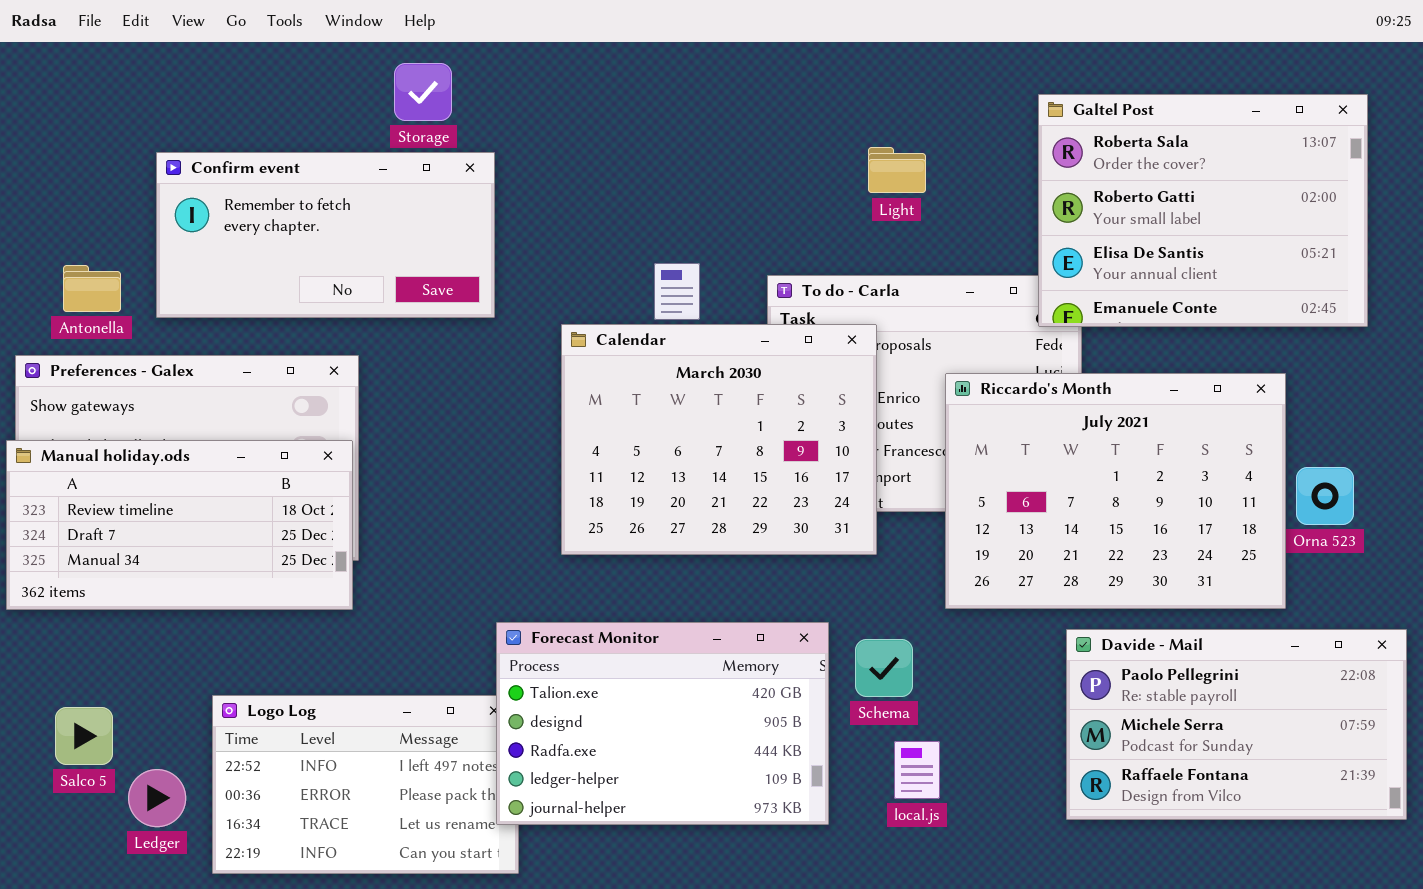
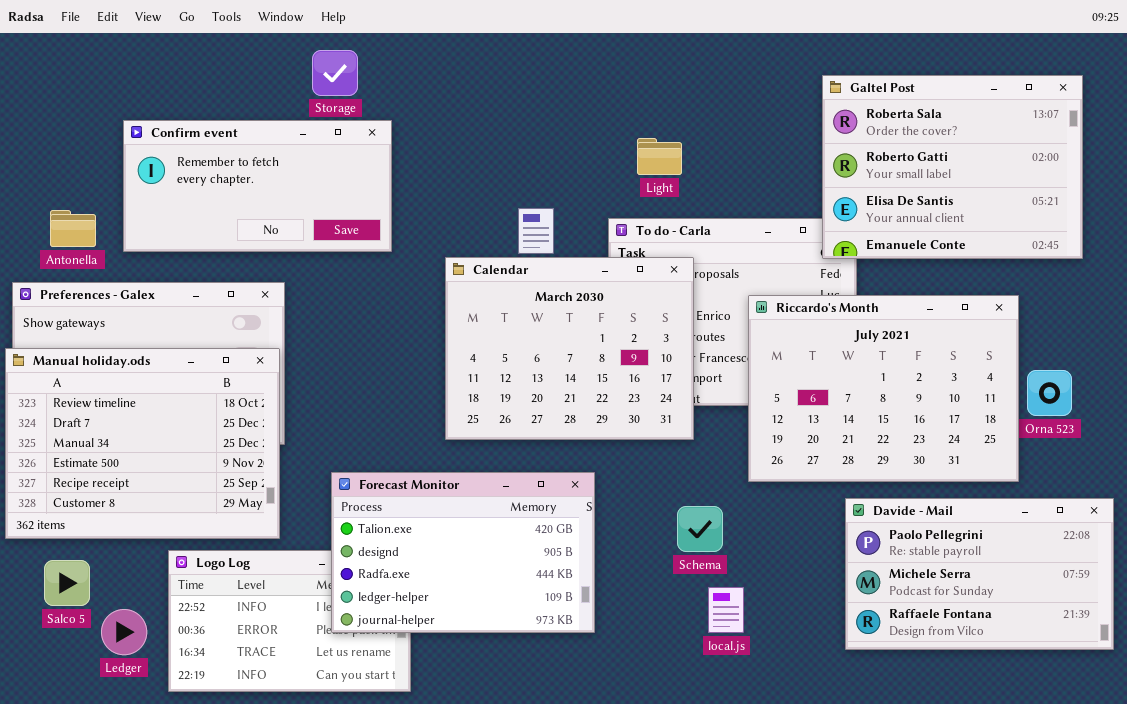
Light: [868,147,926,193] -> [637,138,682,175], moved
Manual holiday.ods: [6,440,353,610] -> [5,348,280,539], resized
Forecast Monitor: [496,622,829,825] -> [331,472,595,633], moved

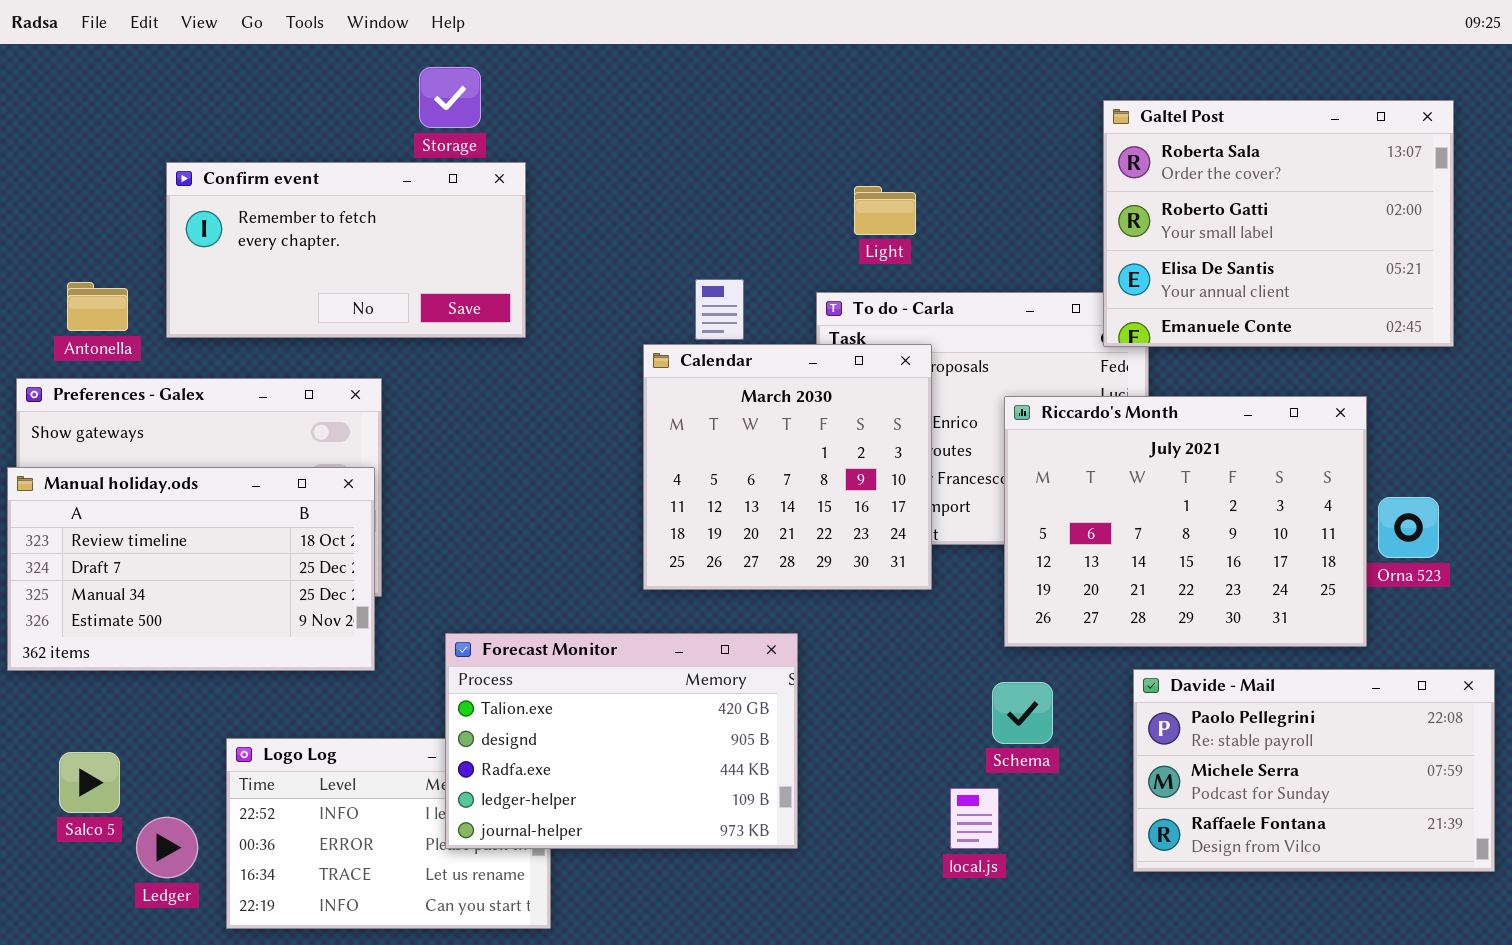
Calendar: [445,257,694,440] -> [643,344,932,590], resized
Manual holiday.ods: [5,348,280,539] -> [7,467,375,671], resized
Schema: [677,506,723,552] -> [992,682,1053,744], moved

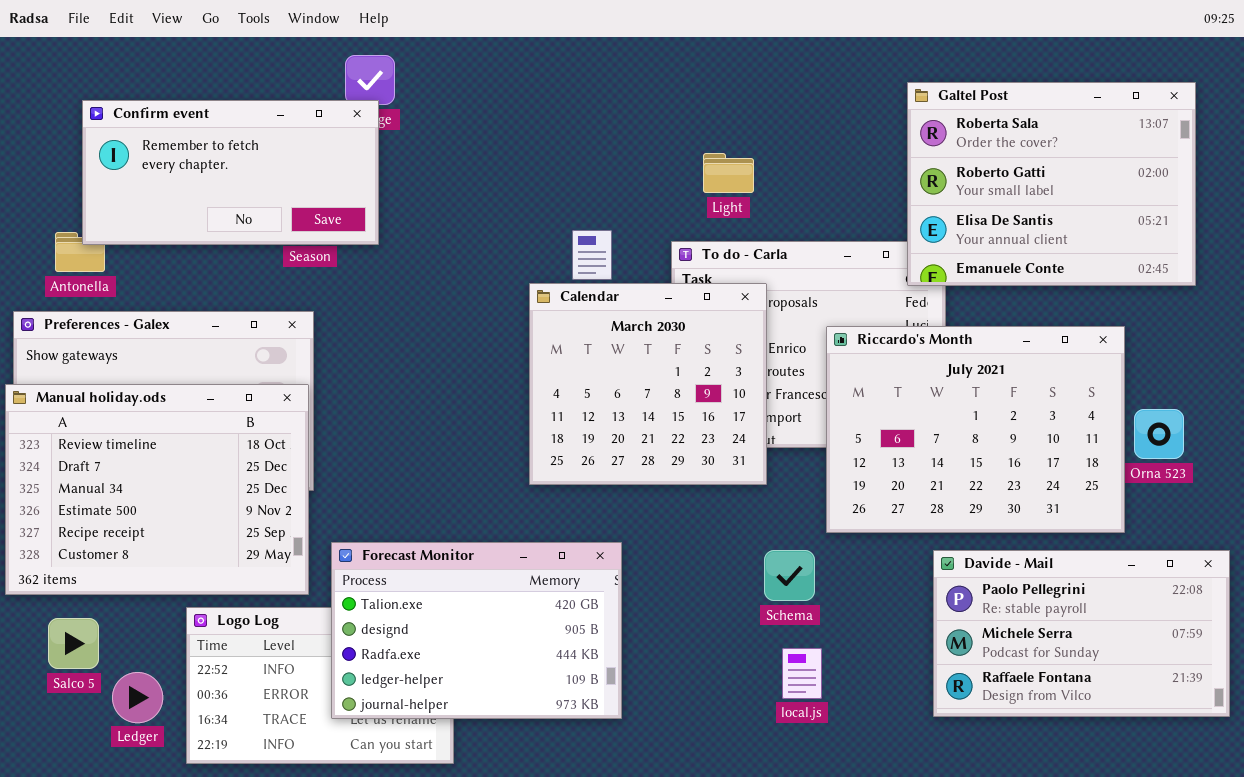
Confirm event: [166,162,526,338] -> [82,100,379,245], moved
Manual holiday.ods: [7,467,375,671] -> [5,384,309,595], resized
Forecast Monitor: [445,633,798,849] -> [331,542,622,719], moved
Schema: [992,682,1053,744] -> [764,550,815,601], moved

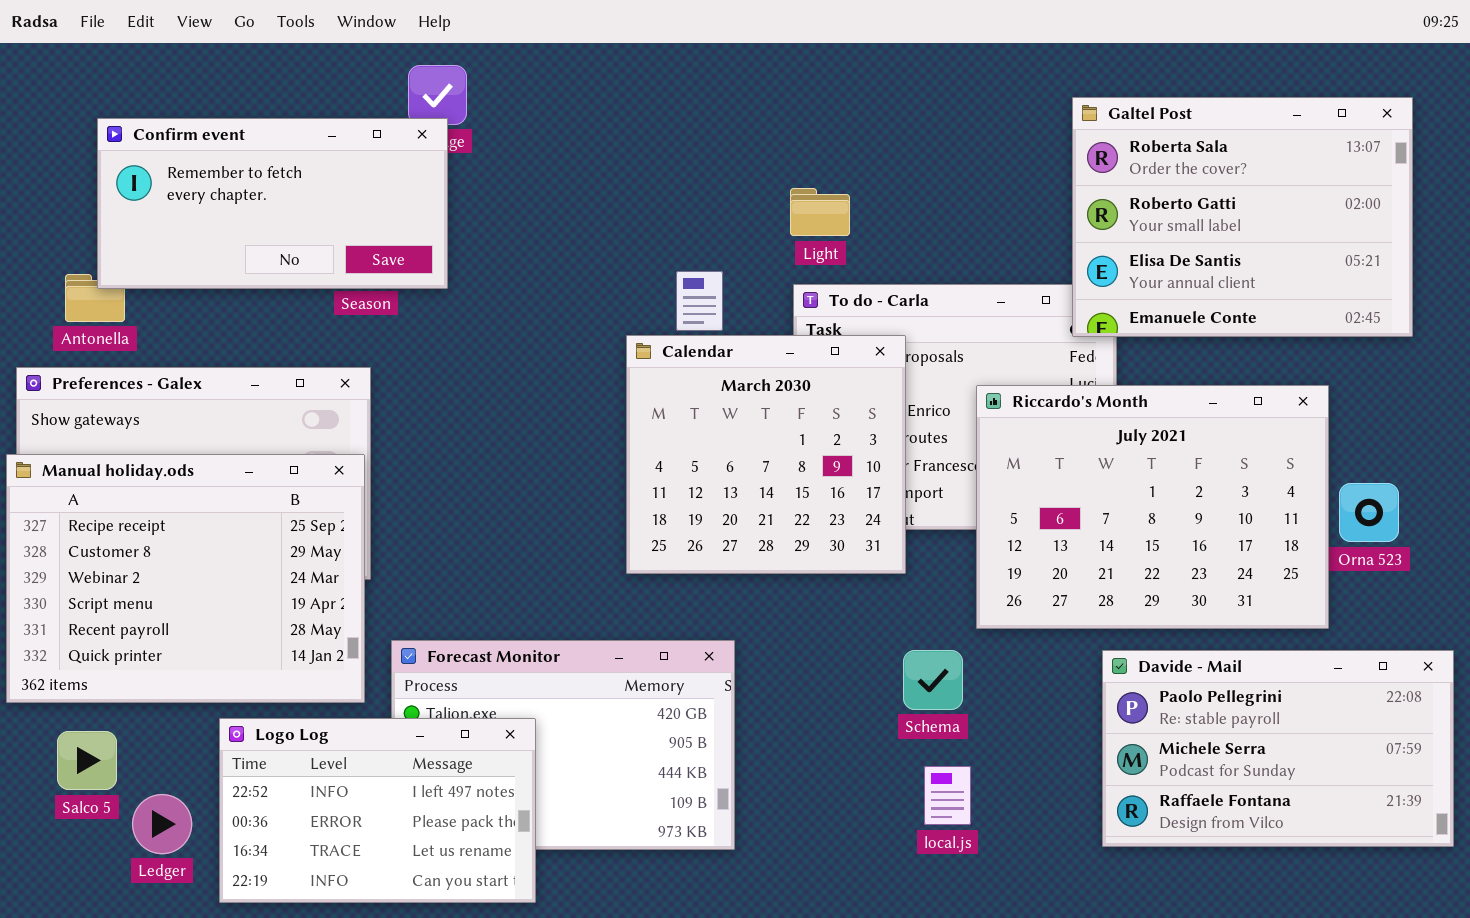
Light: [703,153,754,193] -> [790,188,850,236], moved
Manual holiday.ods: [5,384,309,595] -> [6,454,365,703], scrolled down 4 rows
Logo Log: [186,607,454,764] -> [219,718,536,903], raised

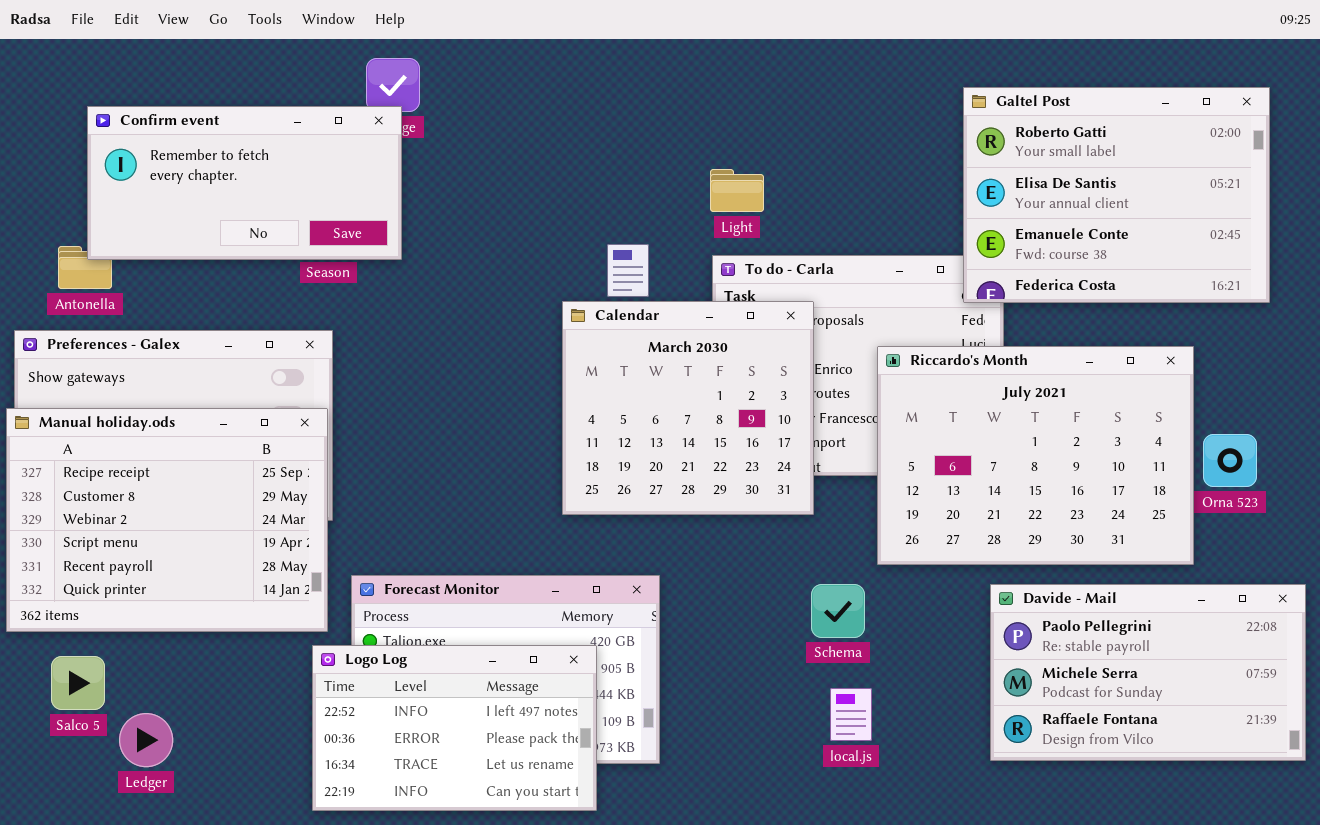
Galtel Post: [1072,97,1413,337] -> [963,87,1270,303], scrolled down 1 row
Logo Log: [219,718,536,903] -> [312,645,597,811], moved

